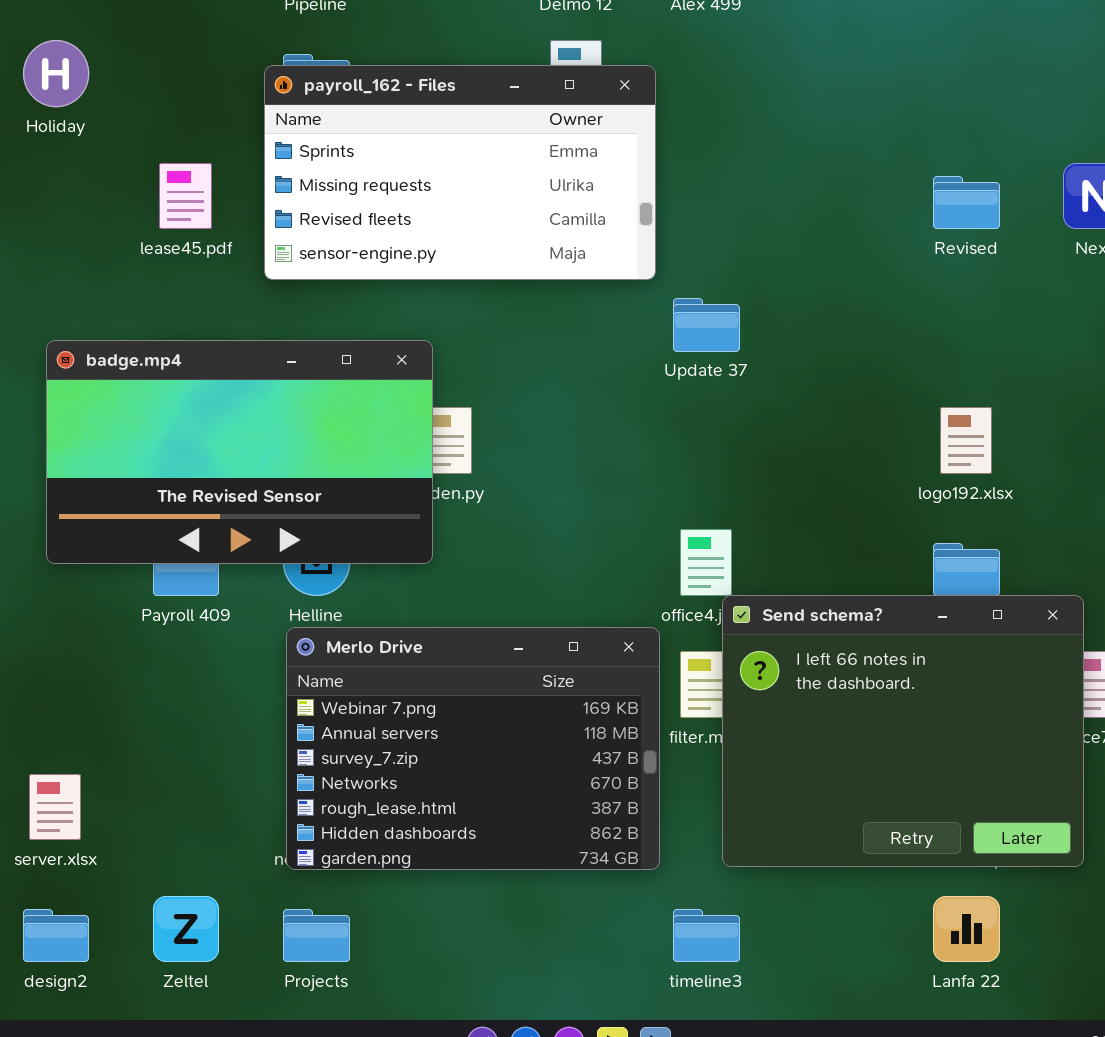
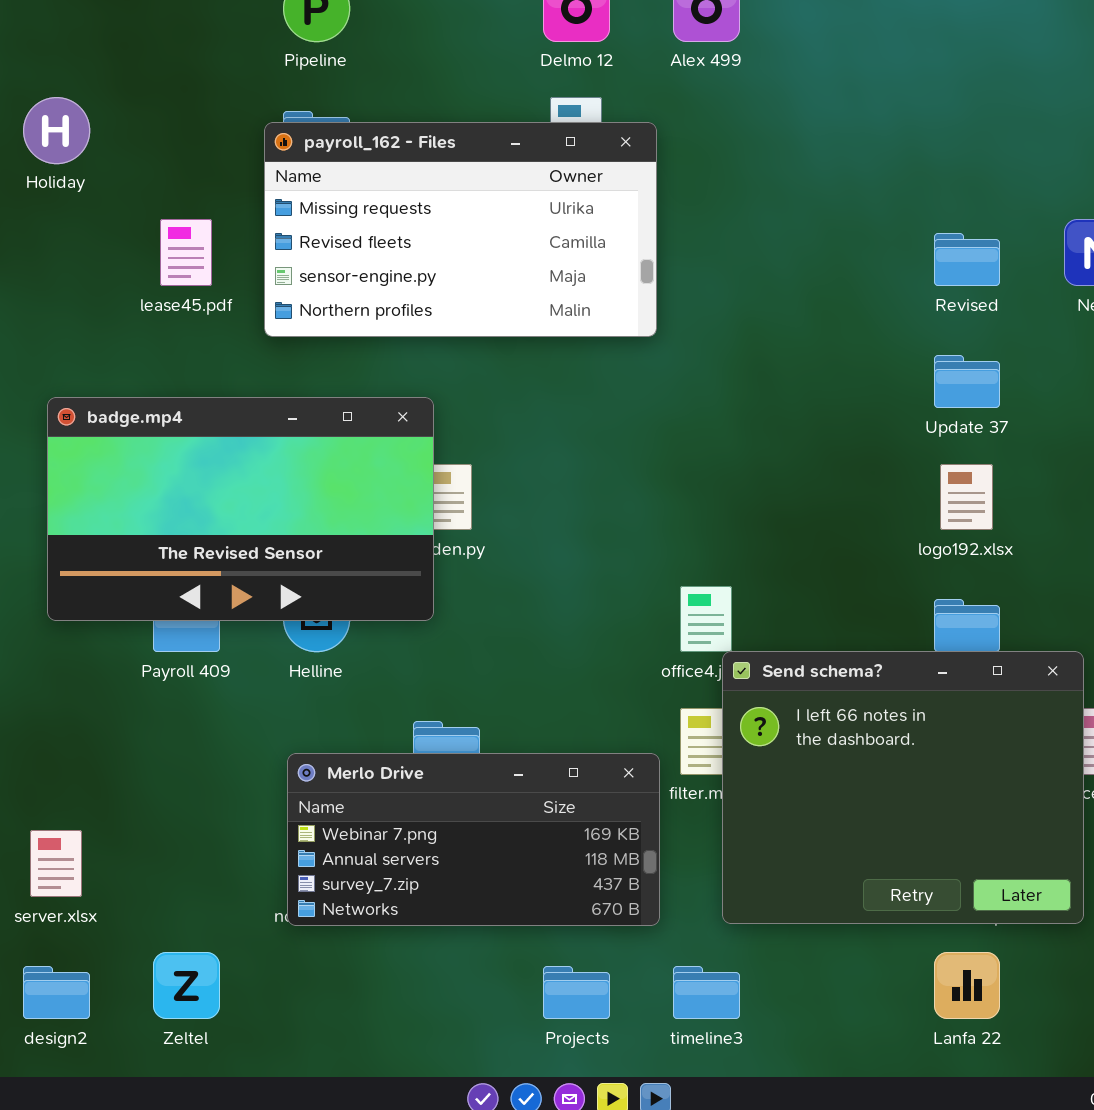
payroll_162 - Files: [264,65,656,280] -> [264,122,657,337], scrolled down 1 row
Update 37: [673,298,740,352] -> [934,355,1000,408], moved
Merlo Drive: [286,627,660,870] -> [287,753,660,926], resized
Projects: [283,909,350,962] -> [543,966,610,1019], moved

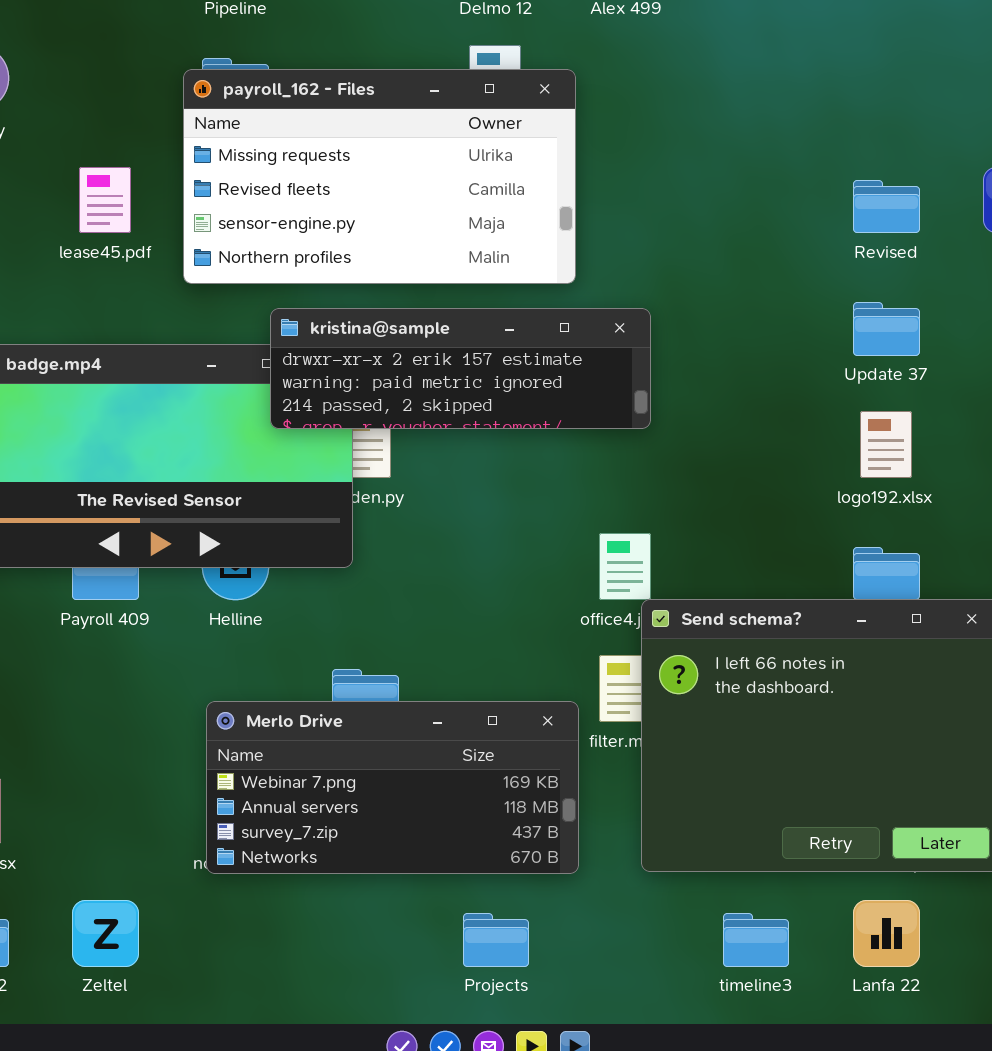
kristina@sample: none -> [270,308,651,429], opened
timeline3: [673,966,740,1019] -> [723,913,789,967], moved

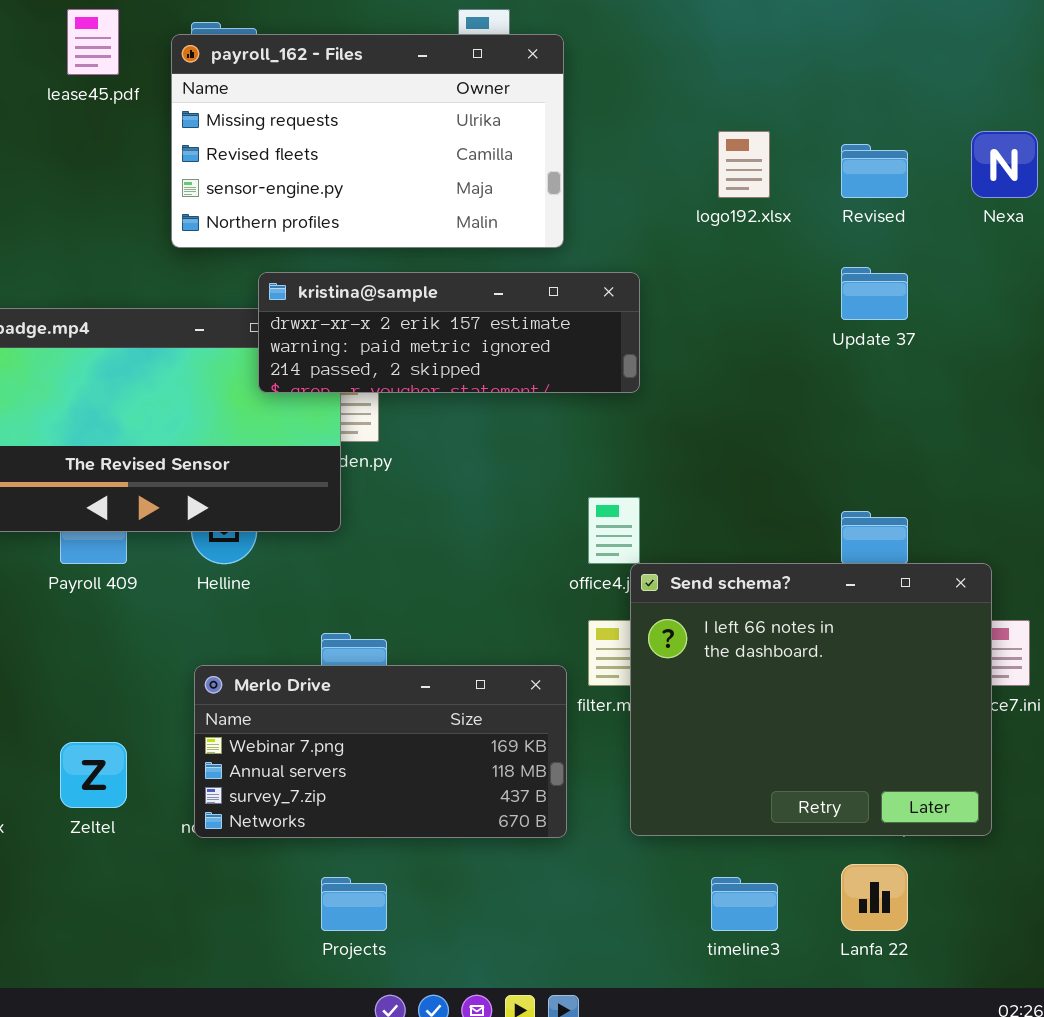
lease45.pdf: [79,167,131,233] -> [67,9,119,75], moved
logo192.xlsx: [860,411,912,478] -> [718,131,770,198], moved
Zeltel: [72,900,139,967] -> [60,742,127,808], moved
Projects: [463,913,529,967] -> [321,877,387,931], moved

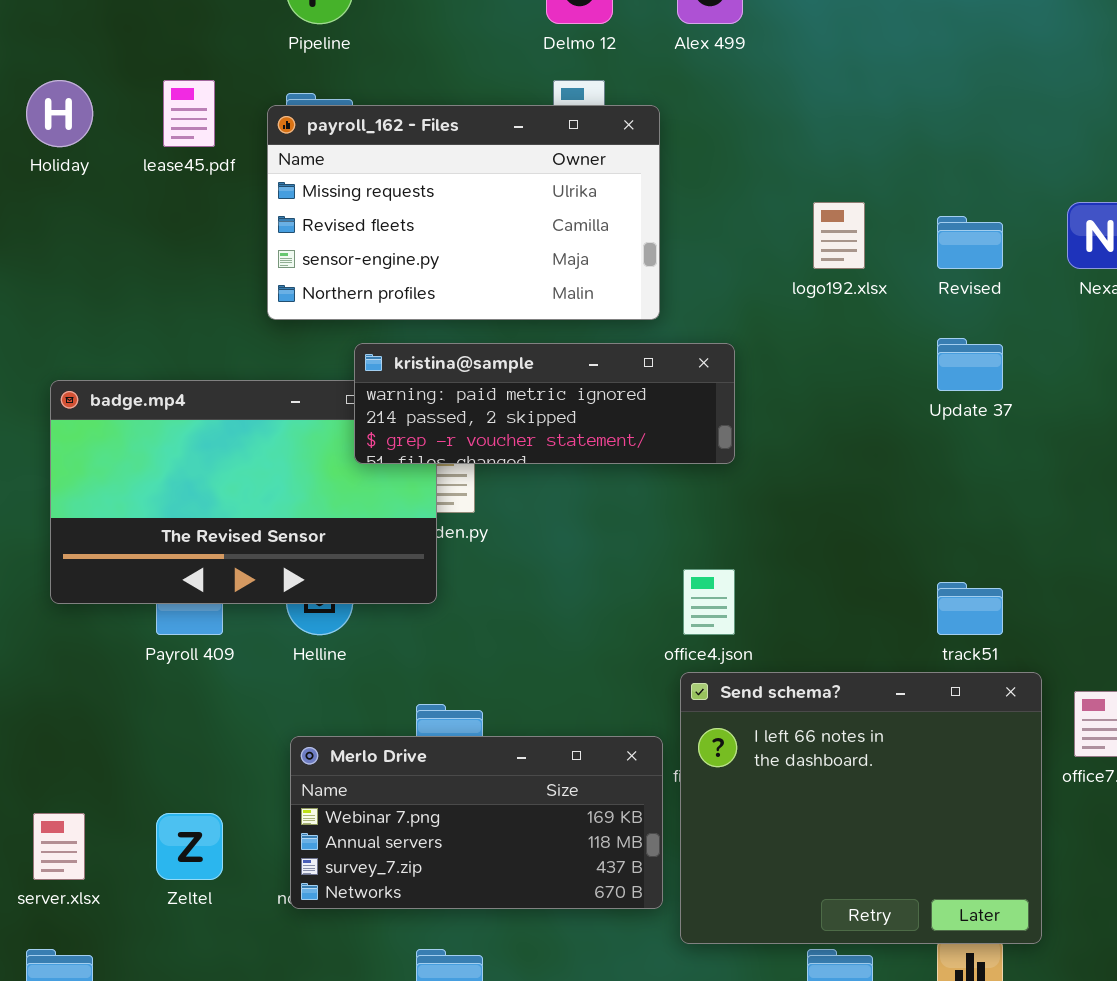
kristina@sample: [258,272,640,393] -> [354,343,735,464], scrolled down 1 row
Send schema?: [630,563,992,836] -> [680,672,1042,944], moved

